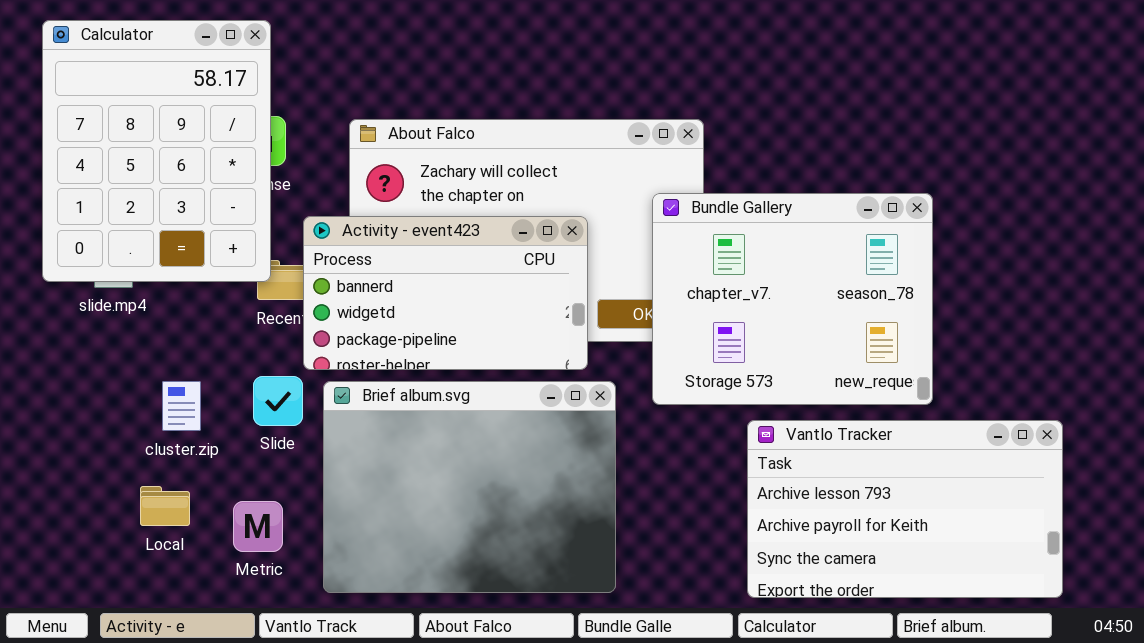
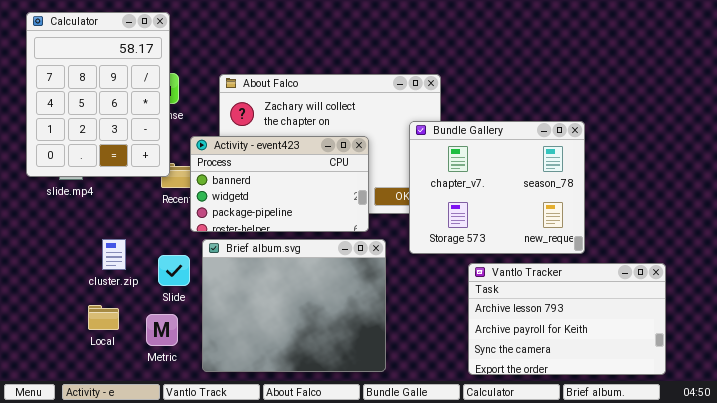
Slide: [253,376,303,426] -> [158,255,190,286], moved

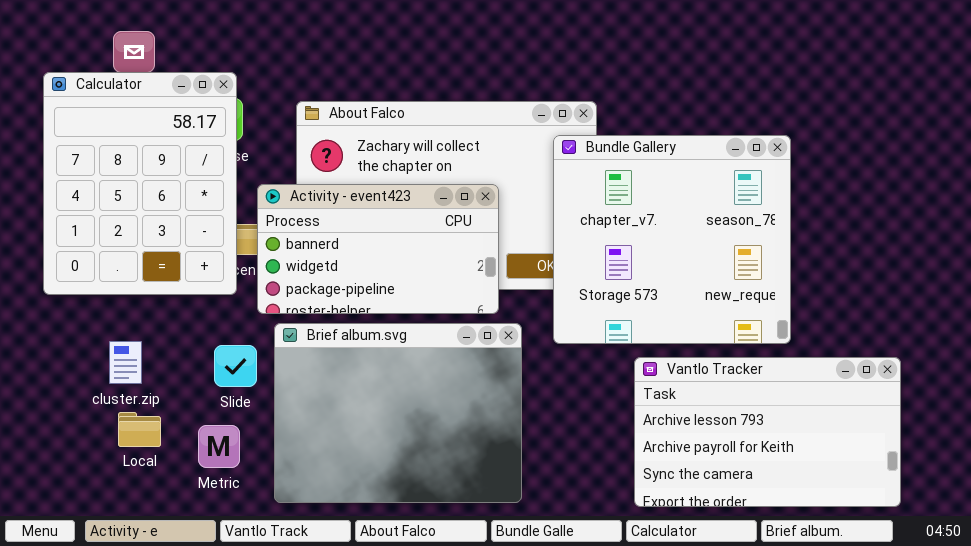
Calculator: [26,12,170,177] -> [43,72,237,295], moved
Bundle Gallery: [409,121,585,254] -> [553,135,791,344], resized
cluster.zip: [102,239,126,270] -> [109,341,142,384], moved

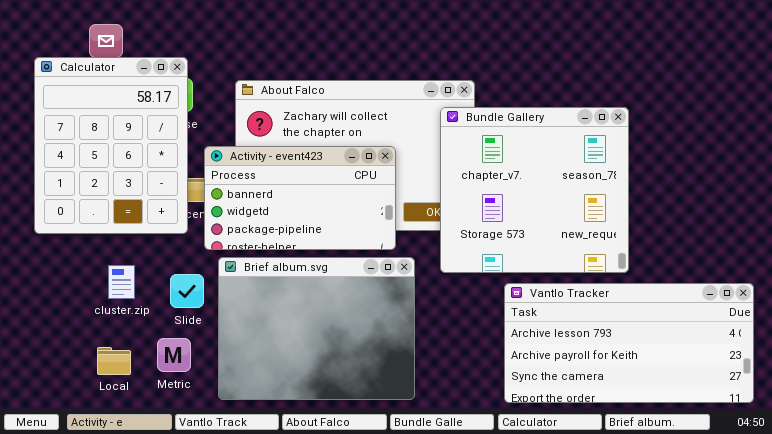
cluster.zip: [109,341,142,384] -> [108,265,135,299], moved
Vantlo Tracker: [634,357,901,507] -> [504,283,754,403], resized
Local: [118,412,161,447] -> [97,347,131,375], moved

